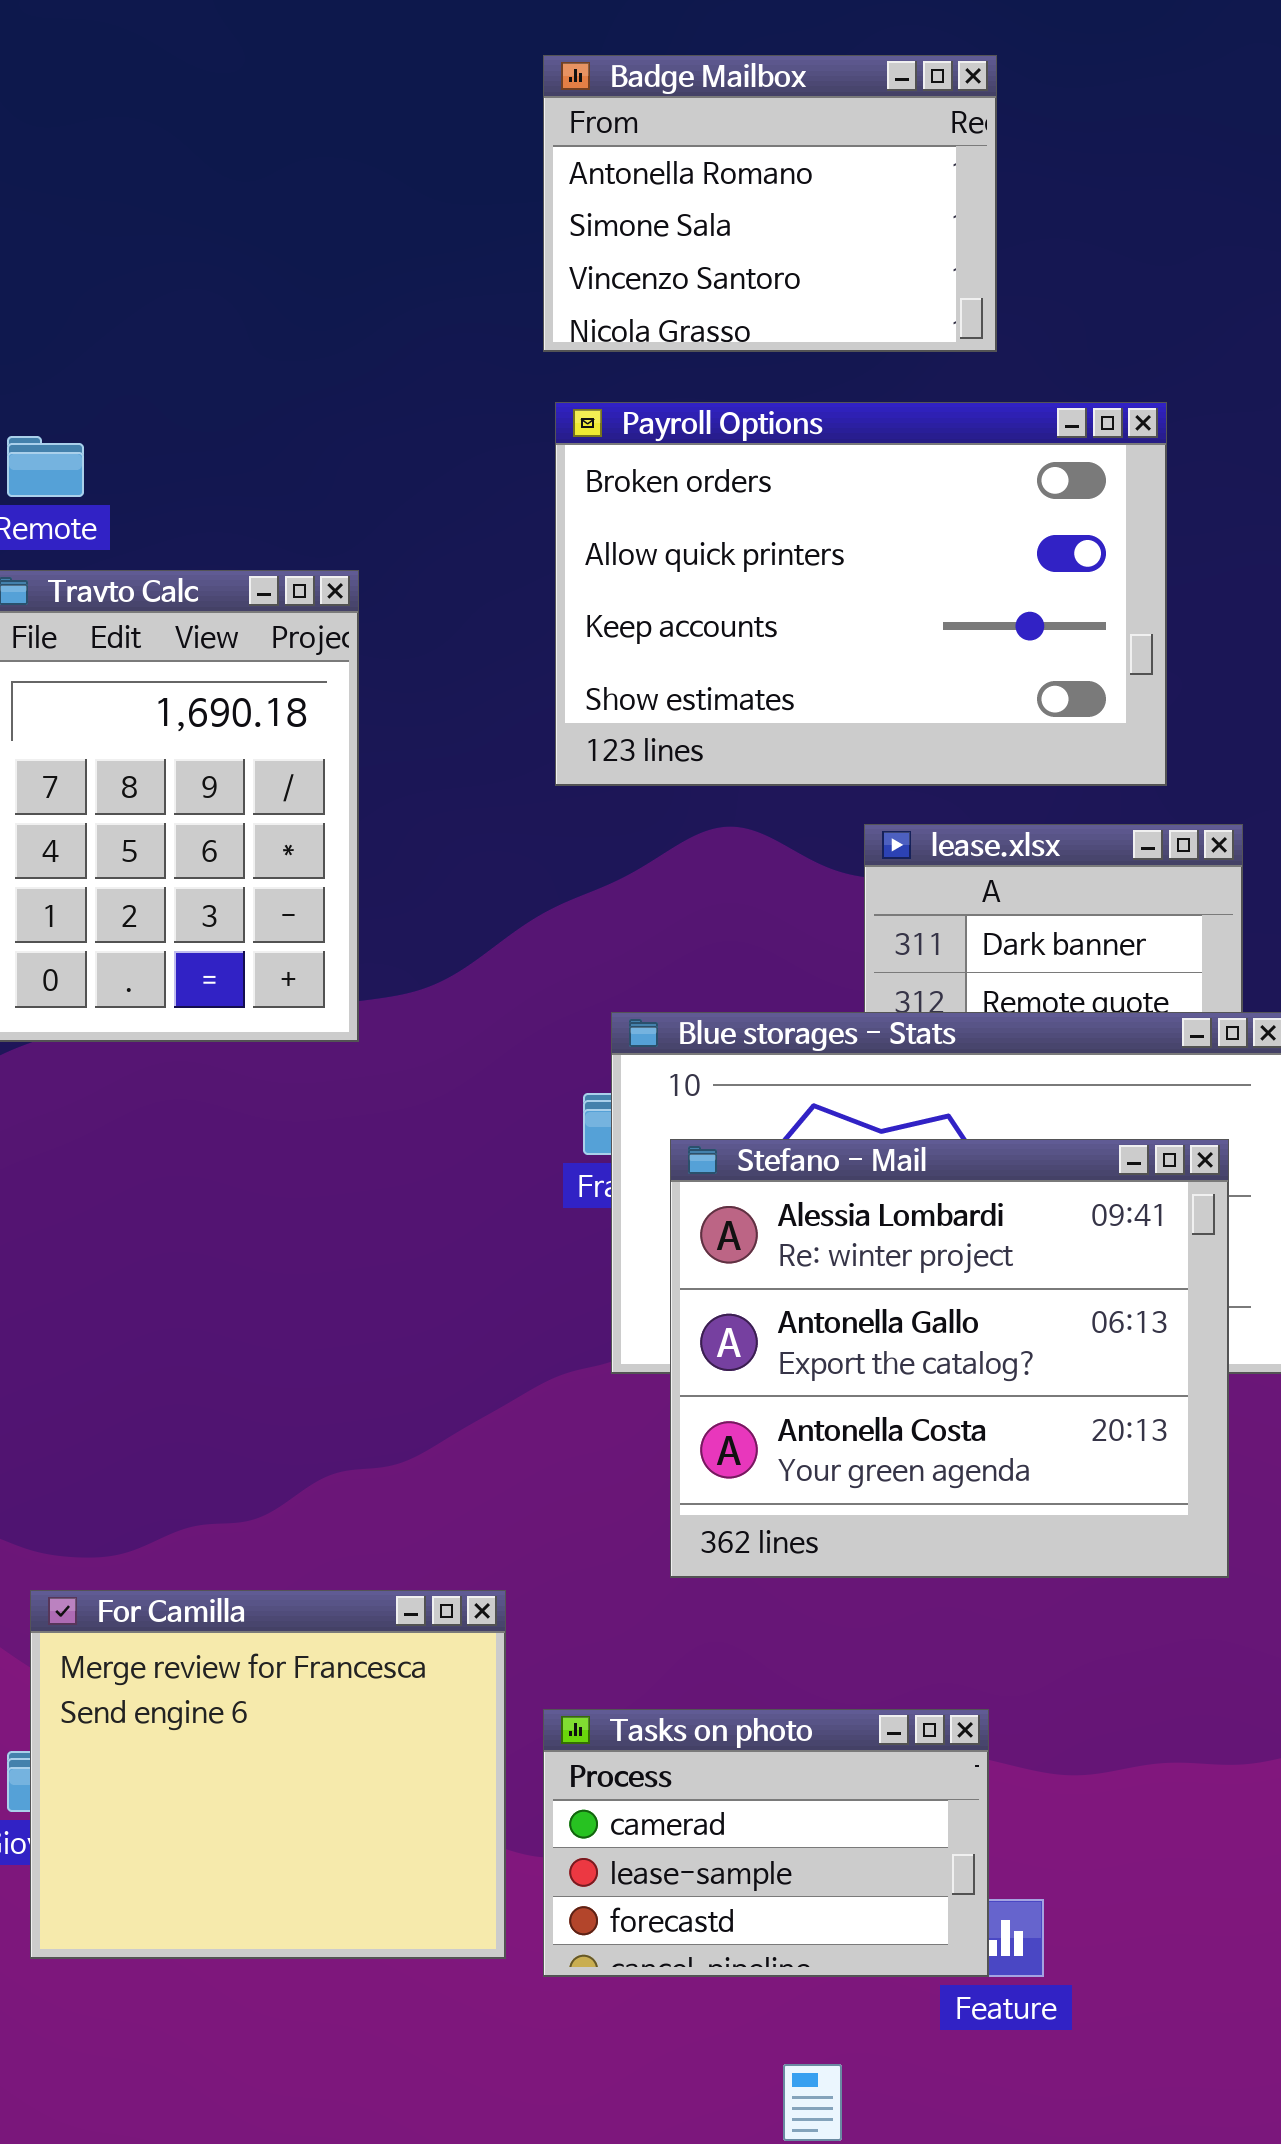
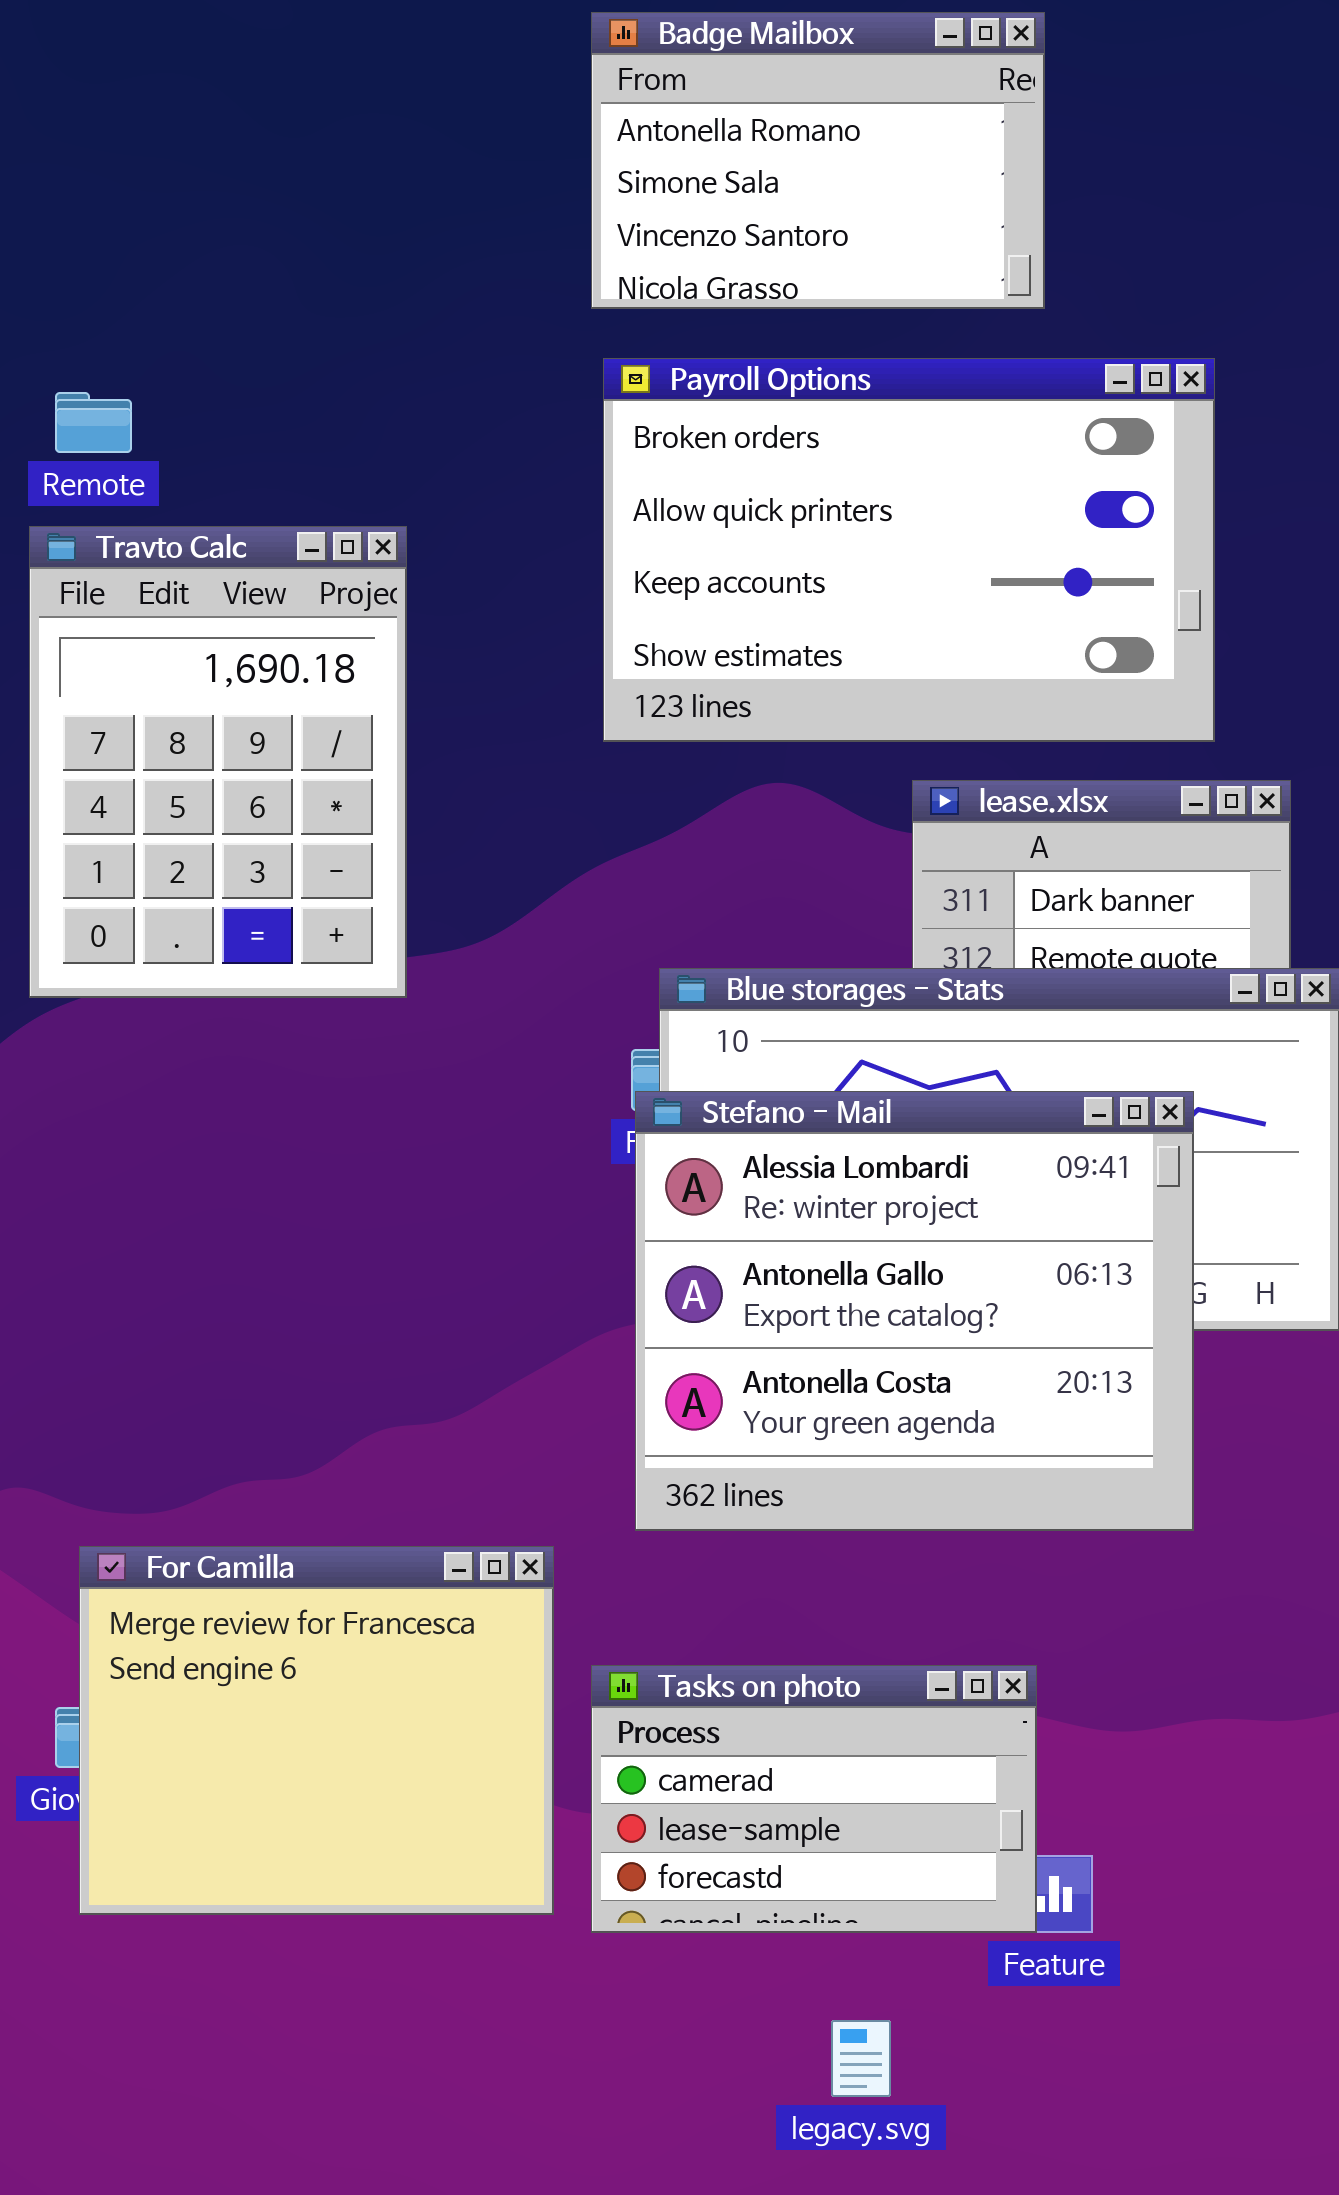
Stefano - Mail: [670,1139,1229,1578] -> [635,1091,1194,1531], moved

